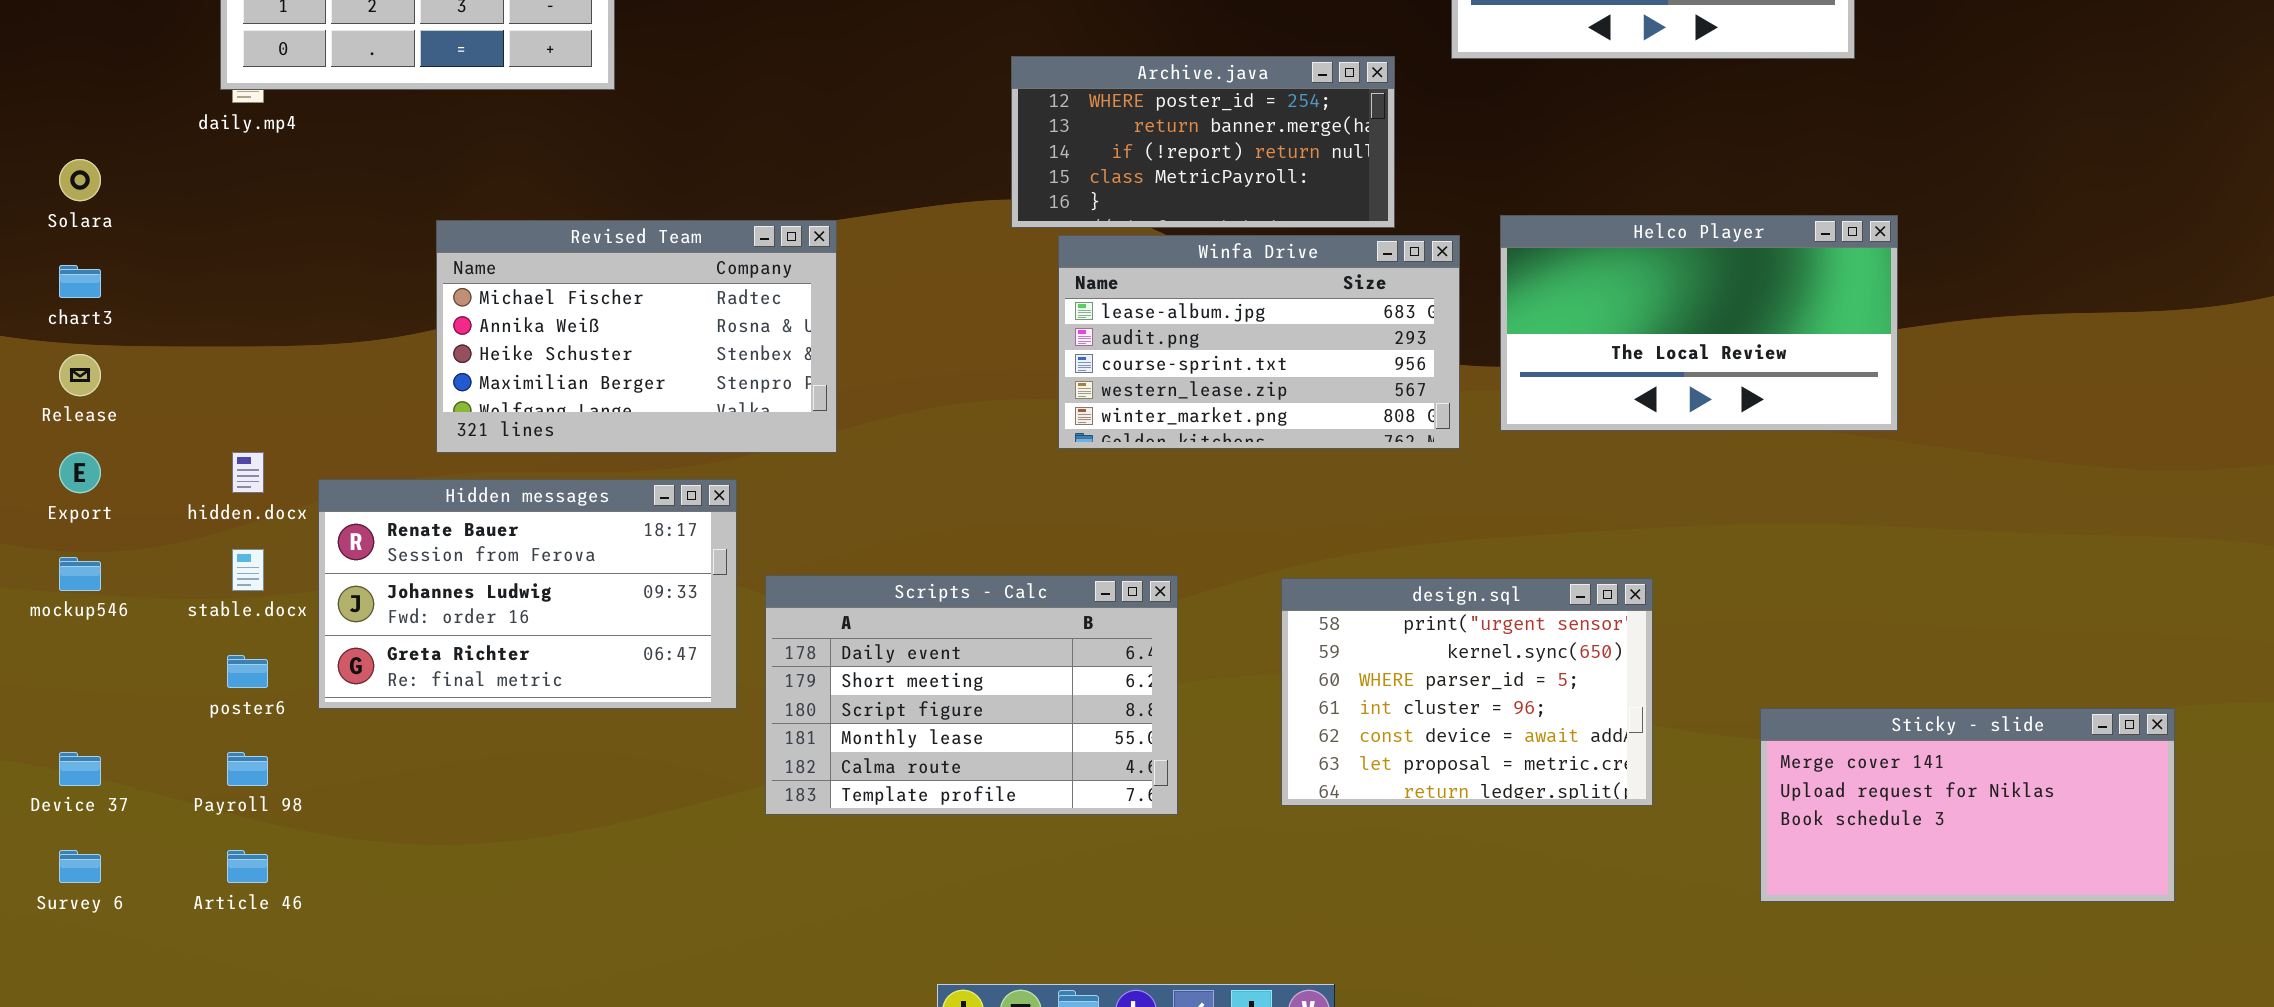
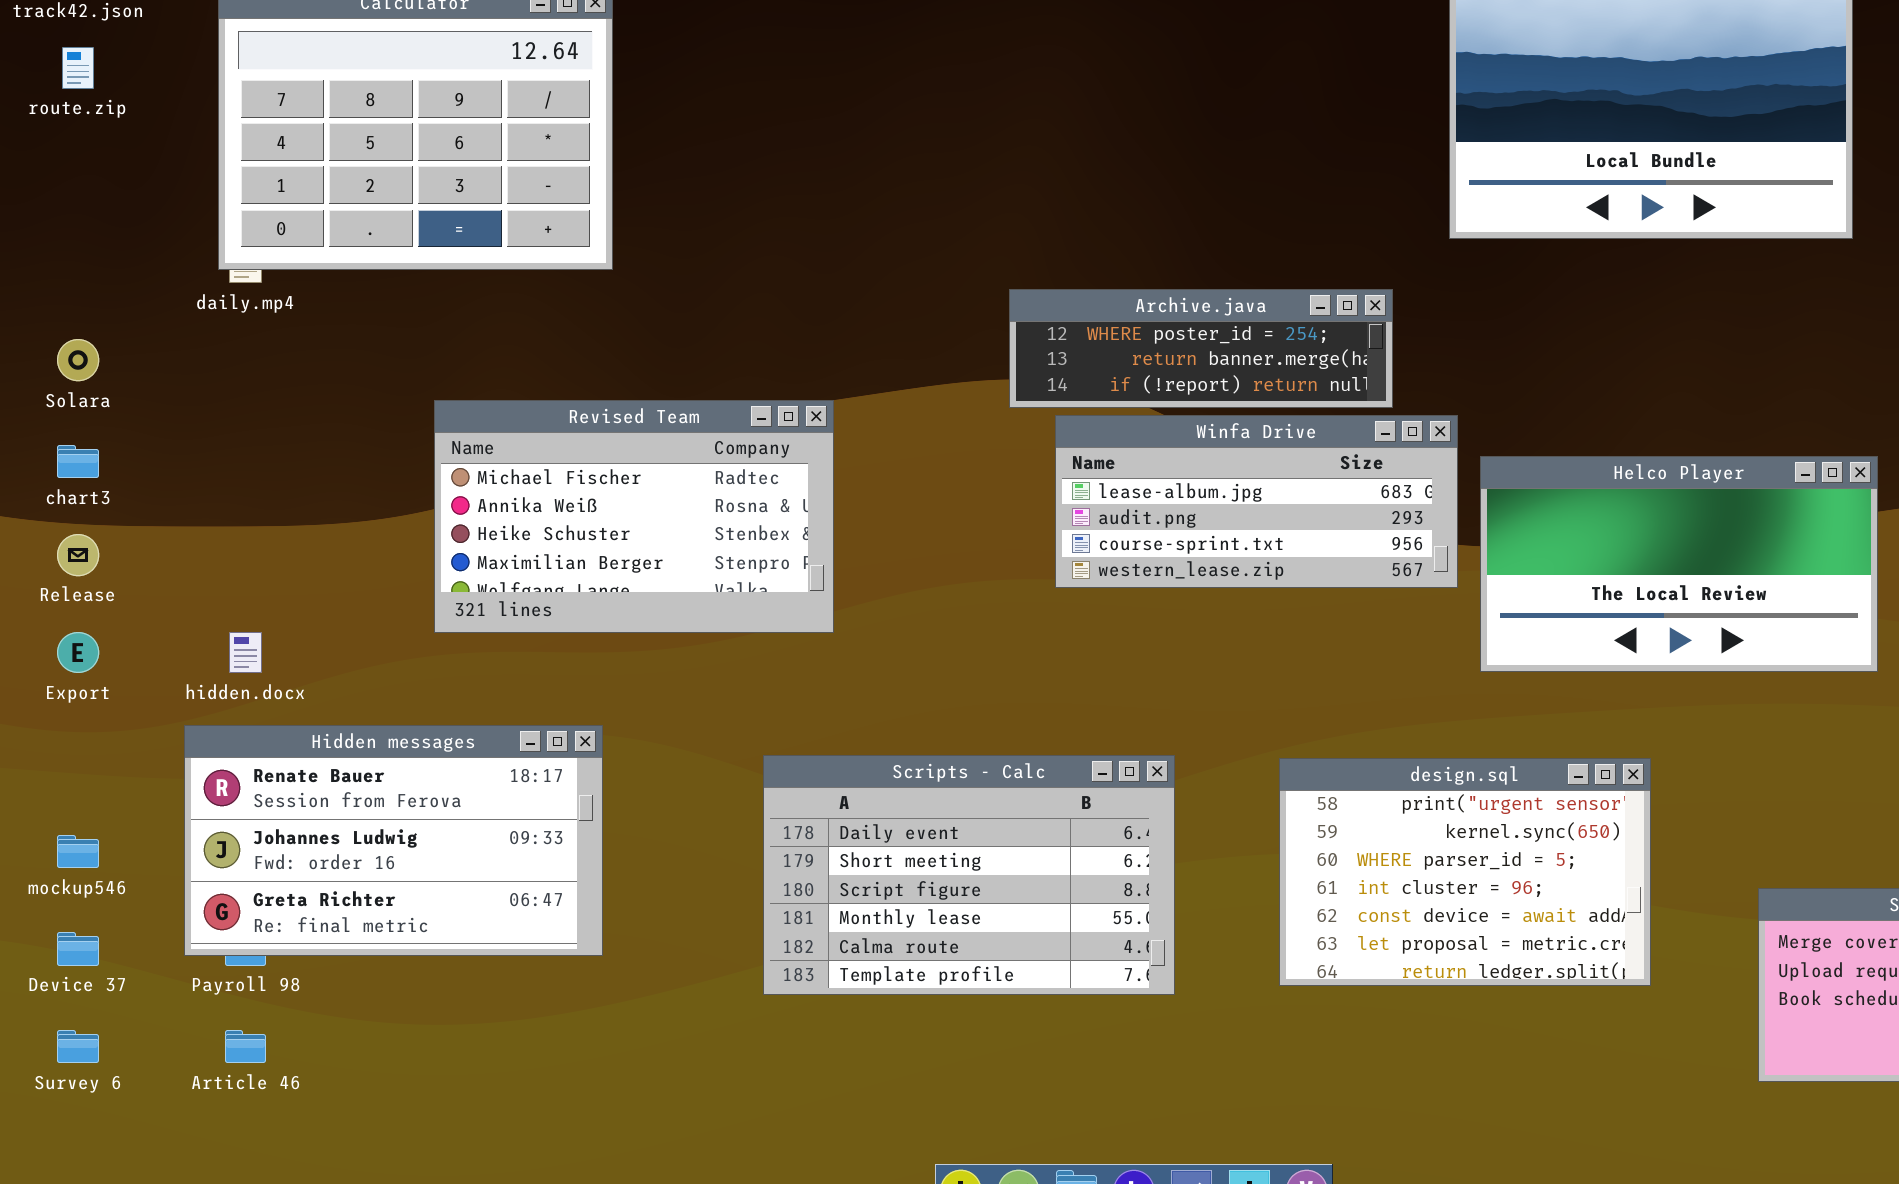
Archive.java: [1011,56,1395,228] -> [1009,289,1393,408], resized
Helco Player: [1500,215,1898,431] -> [1480,456,1878,672], moved
Winfa Drive: [1058,235,1460,449] -> [1055,415,1458,588], resized
Hidden messages: [318,479,737,709] -> [184,725,603,956], moved
mockup546: [59,557,101,591] -> [57,835,99,868], moved

